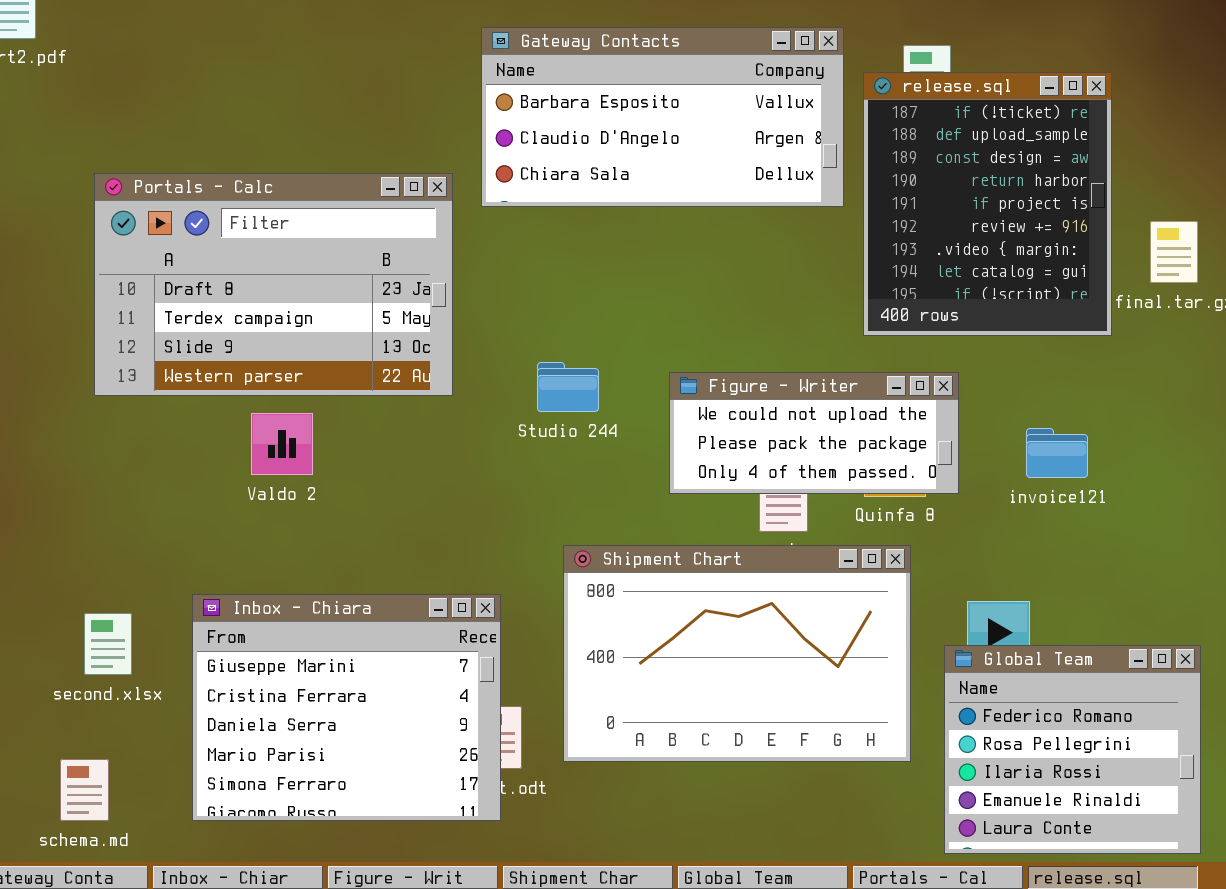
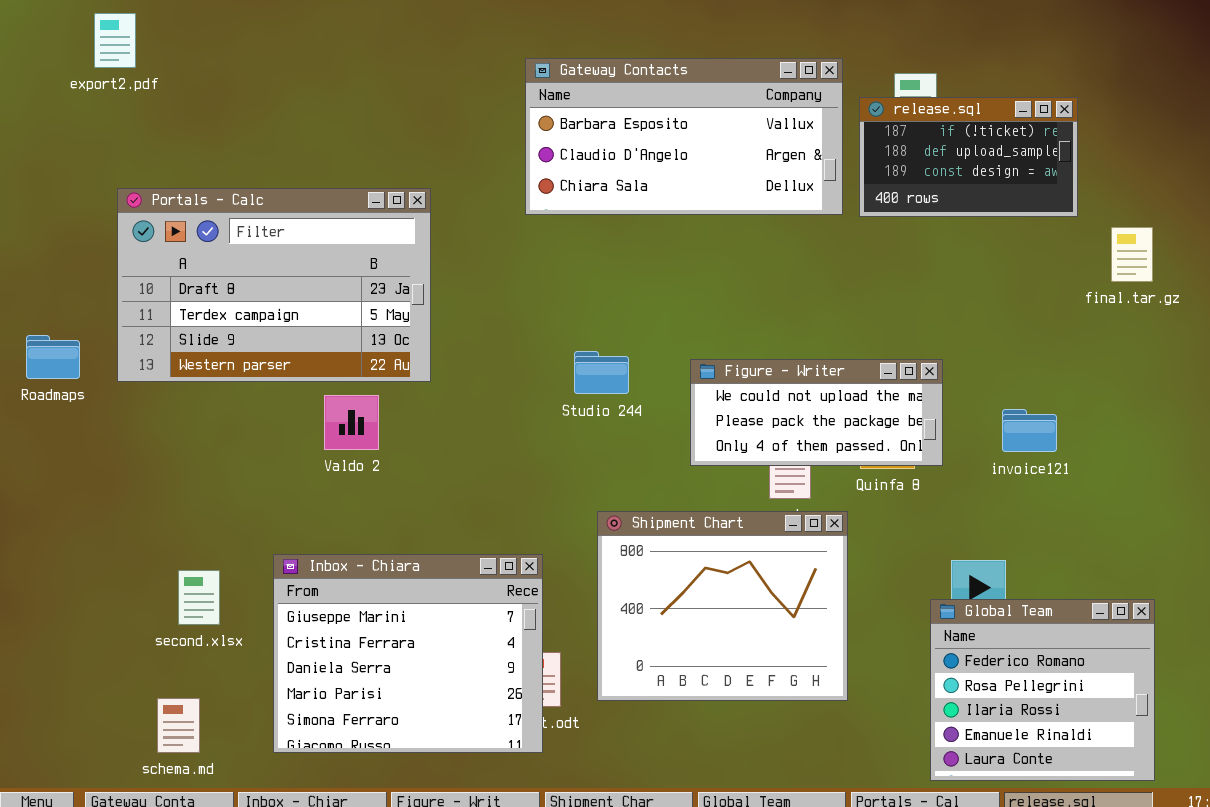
release.sql: [863,72,1112,336] -> [859,97,1078,217], resized
Portals - Calc: [94,173,453,396] -> [117,188,431,382], moved
Shipment Chart: [563,545,911,762] -> [597,511,848,701], resized

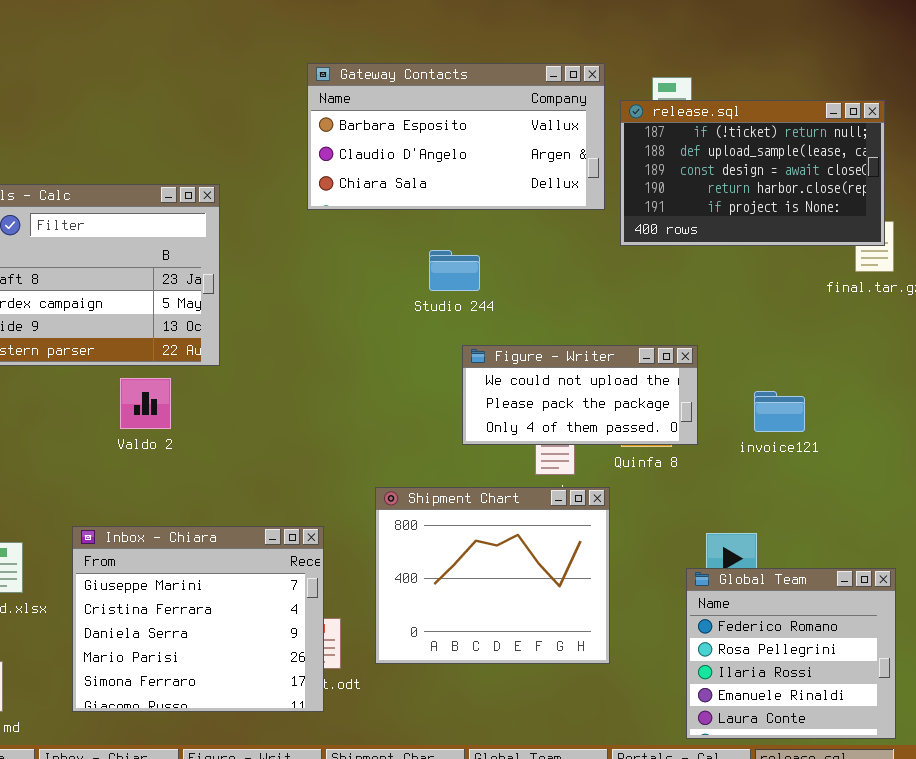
release.sql: [859,97,1078,217] -> [620,100,885,246], resized
Studio 244: [574,351,629,394] -> [429,250,480,291], moved

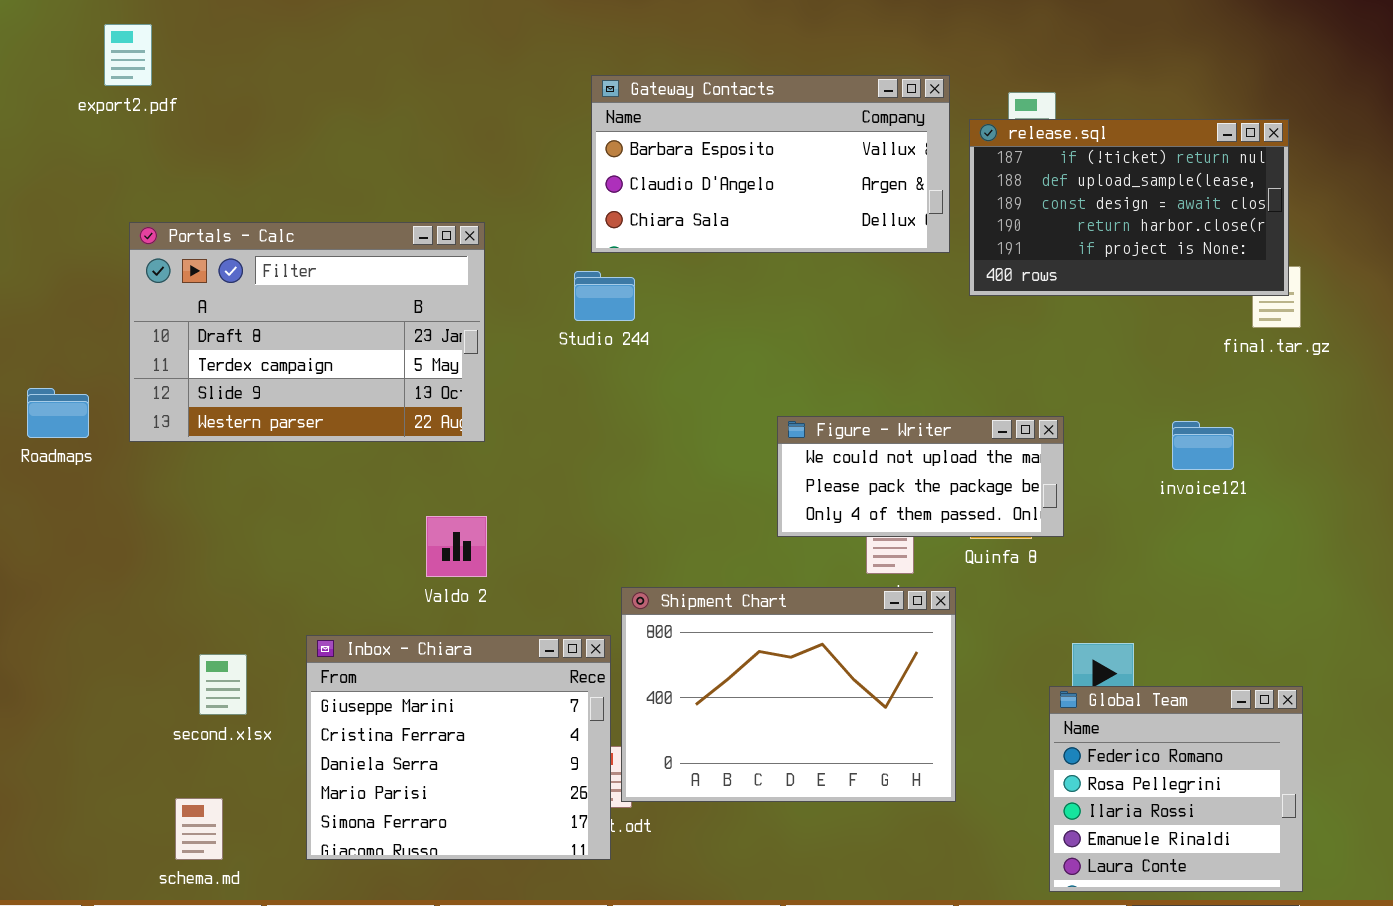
Studio 244: [429,250,480,291] -> [574,271,635,321], moved
Valdo 2: [120,378,171,429] -> [426,516,487,577], moved
invoice121: [754,391,805,432] -> [1172,421,1234,470], moved
Shipment Chart: [375,487,610,664] -> [621,587,956,802], resized

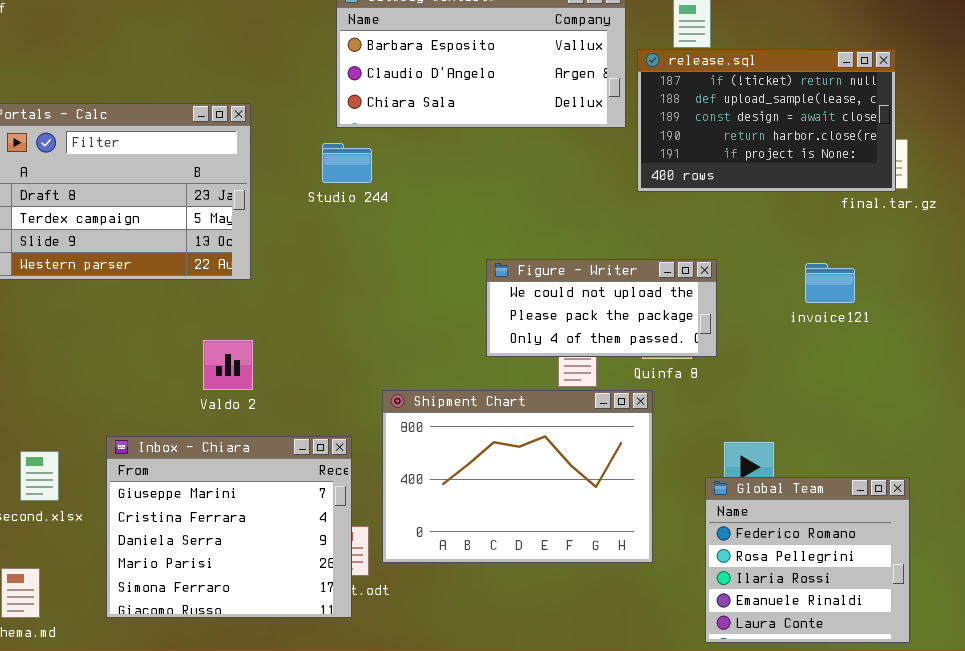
release.sql: [969,119,1289,296] -> [637,49,896,192], moved
Shipment Chart: [621,587,956,802] -> [382,390,653,563], moved

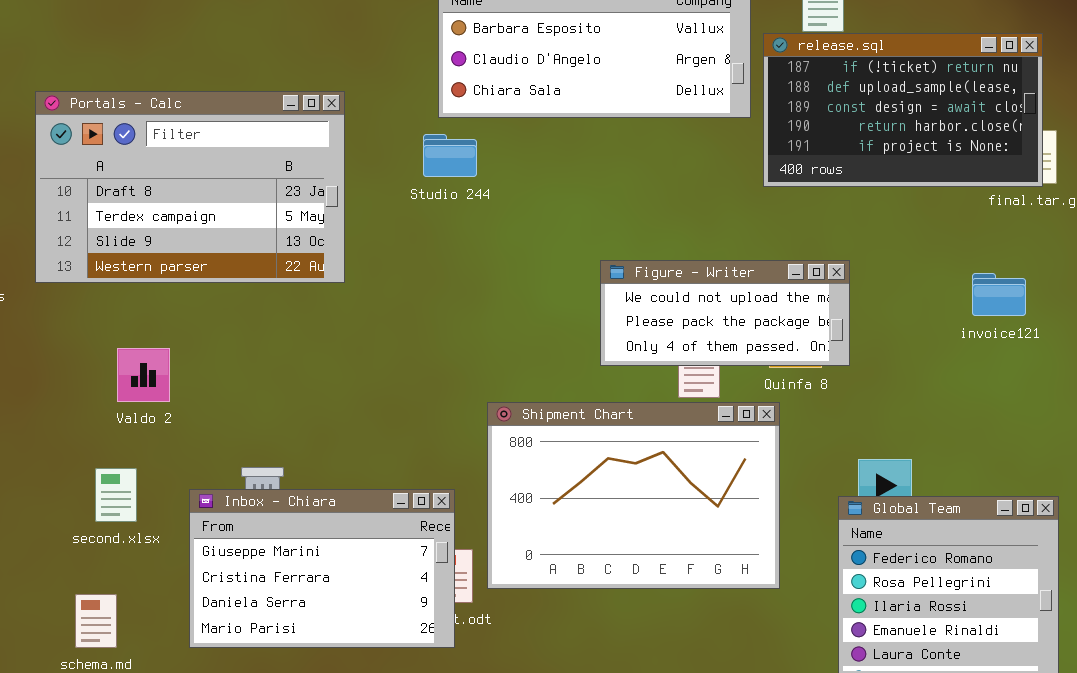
invoice121: [805,263,855,303] -> [972,273,1026,316], moved
Valdo 2: [203,340,253,390] -> [117,348,170,402], moved
Inbox - Chiara: [106,436,352,618] -> [189,489,455,648], resized

